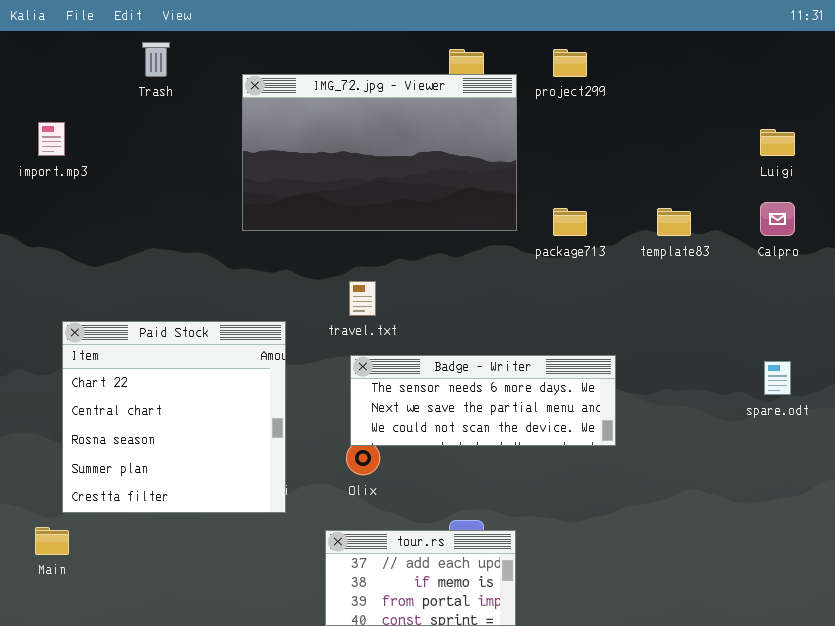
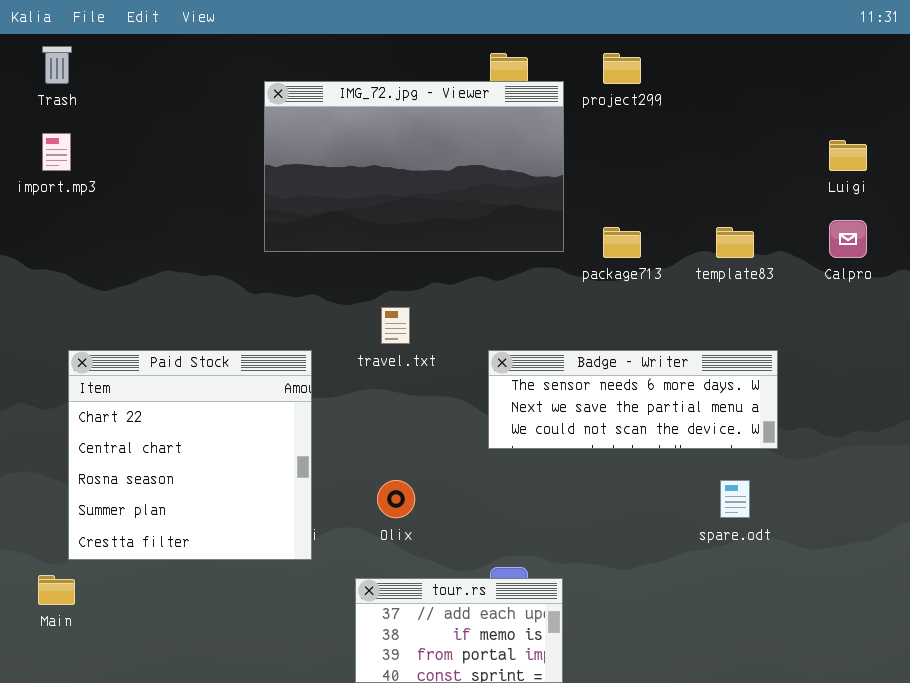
Trash: [142,42,170,77] -> [42,46,72,84], moved
Badge - Writer: [350,355,616,446] -> [488,350,778,449], moved
spare.odt: [764,361,791,395] -> [720,480,750,518], moved

